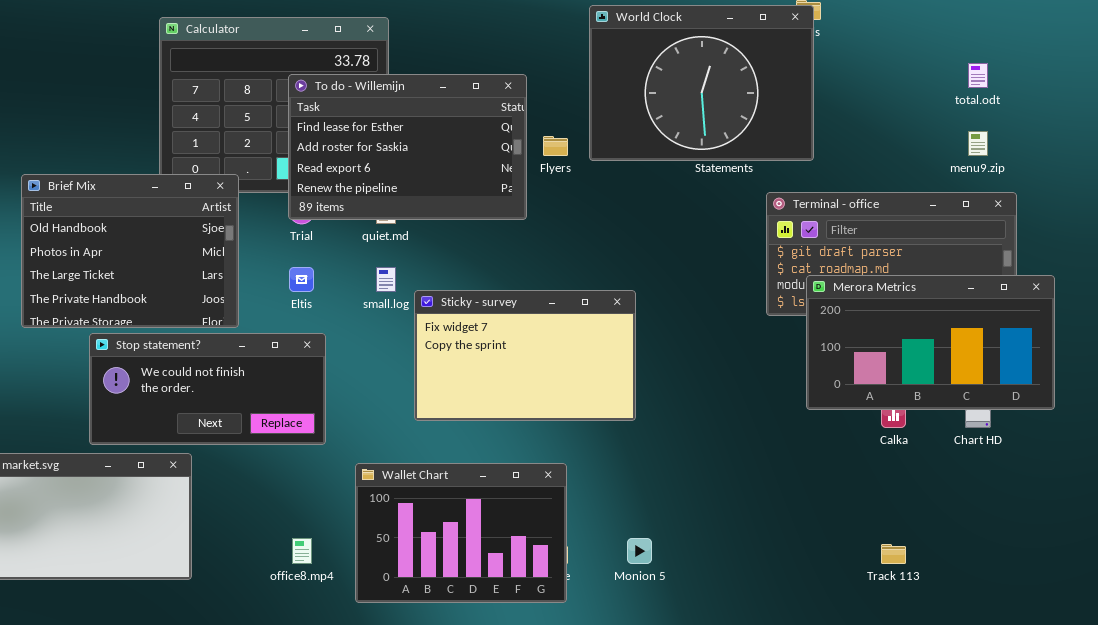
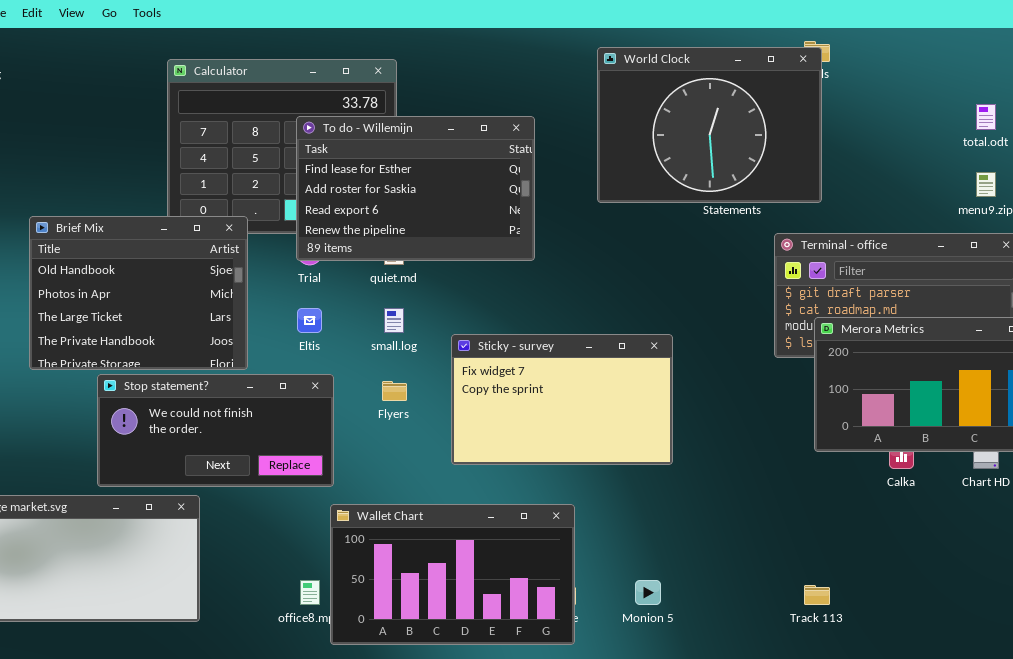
Flyers: [543,136,568,156] -> [382,381,407,401], moved
Sticky - survey: [414,290,636,421] -> [451,334,673,465], moved
Wallet Chart: [355,463,567,603] -> [330,504,575,645], resized
Track 113: [881,544,906,564] -> [804,585,830,605], moved

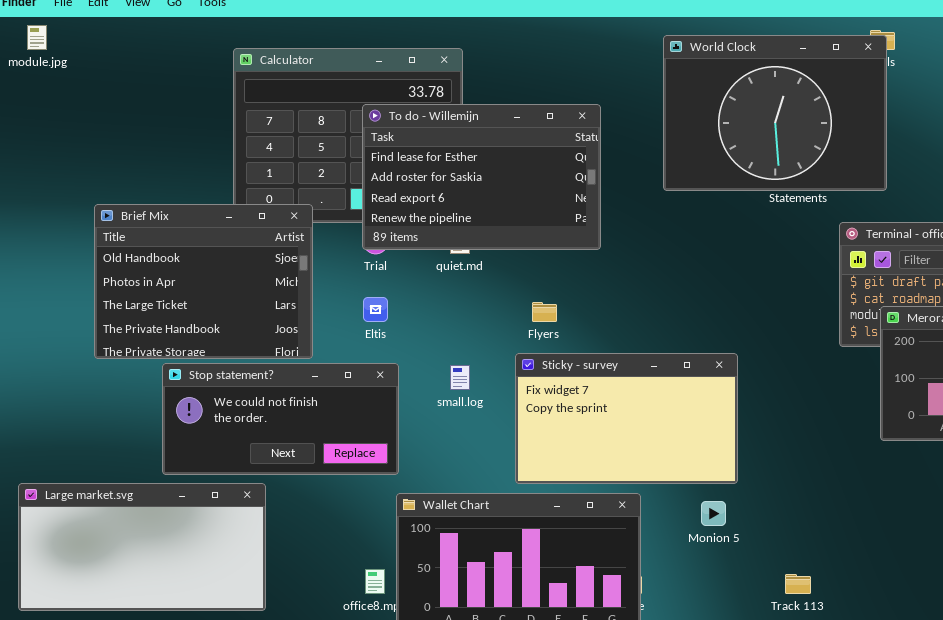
small.log: [384,308,404,333] -> [450,365,470,390], moved
Sticky - survey: [451,334,673,465] -> [515,353,738,484], moved
Flyers: [382,381,407,401] -> [532,302,557,322], moved
Monion 5: [635,580,661,605] -> [701,501,726,526], moved
Track 113: [804,585,830,605] -> [785,574,811,594], moved

